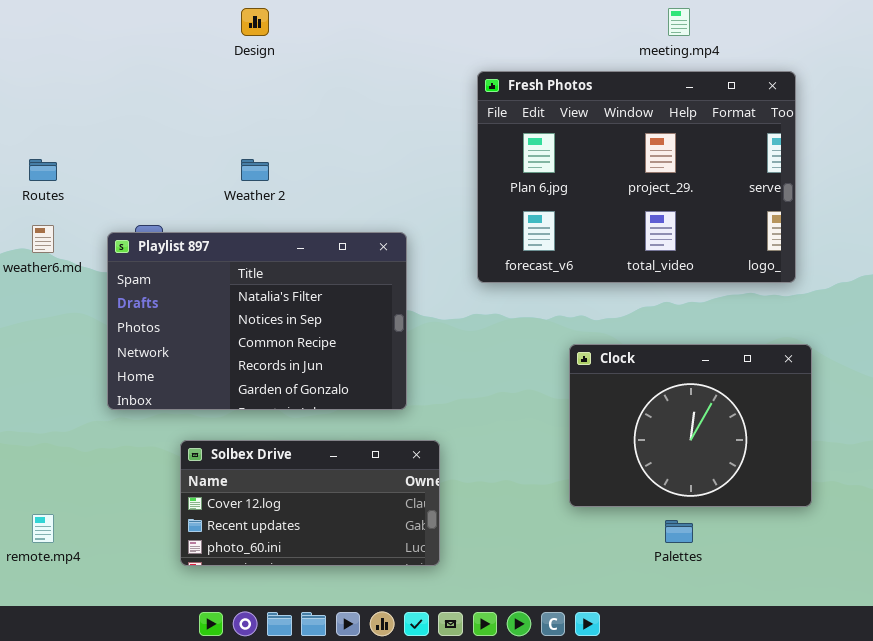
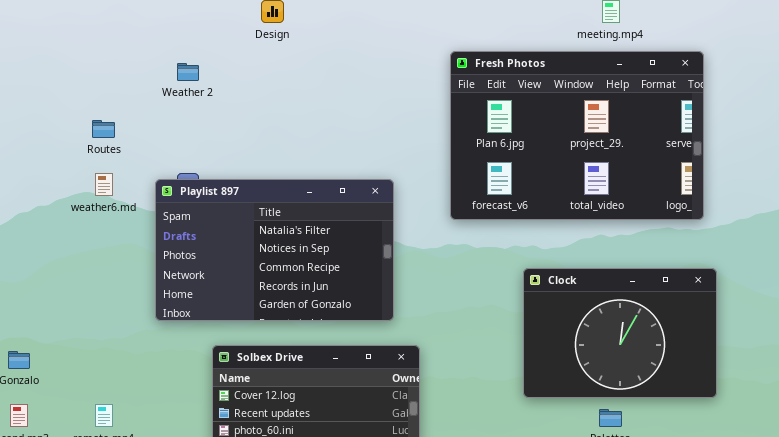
Weather 2: [241,159,269,181] -> [177,63,199,81], moved

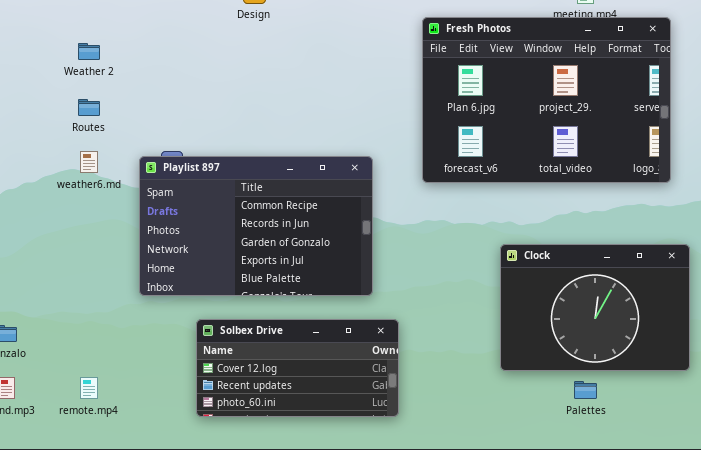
Fresh Photos: [450,51,704,220] -> [422,17,671,183], moved
Weather 2: [177,63,199,81] -> [78,43,100,60], moved
Playlist 897: [155,179,394,321] -> [139,156,373,296], scrolled down 2 rows

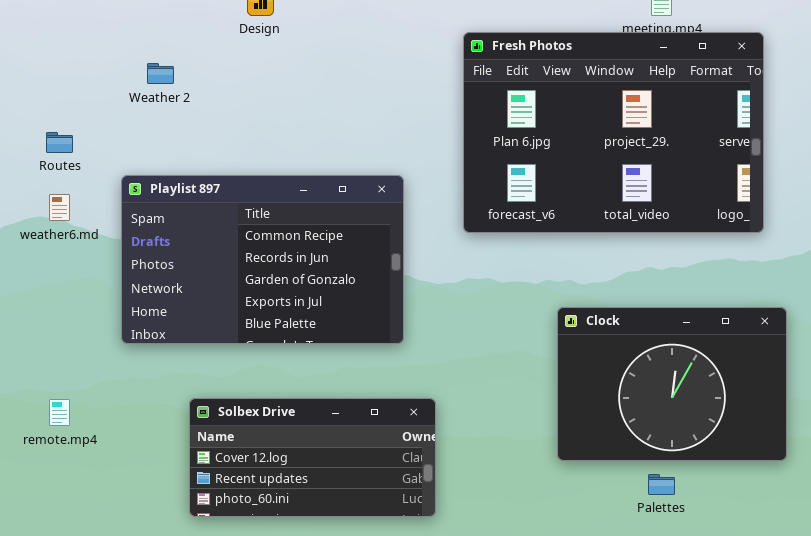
Weather 2: [78,43,100,60] -> [147,63,174,84], moved
Playlist 897: [139,156,373,296] -> [121,175,404,344], moved
remote.mp4: [80,377,98,399] -> [49,399,70,426], moved

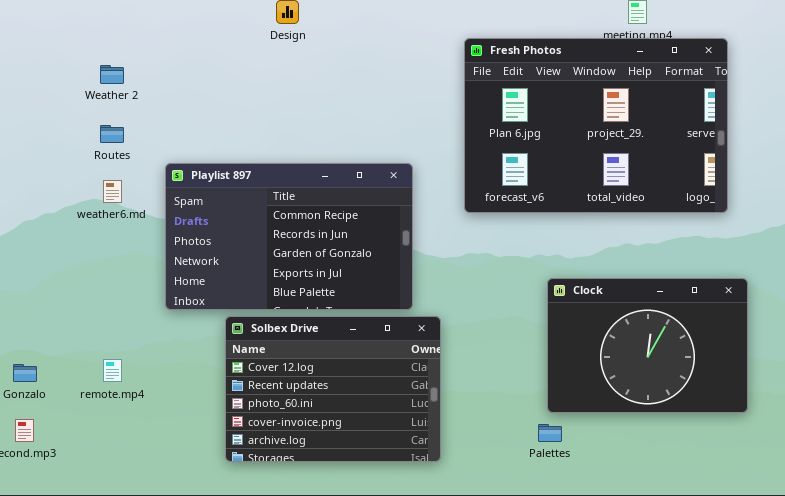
Weather 2: [147,63,174,84] -> [100,65,124,84], moved
Solbex Drive: [189,398,436,517] -> [225,316,441,462], resized
Palettes: [648,474,675,495] -> [538,424,562,442], moved

